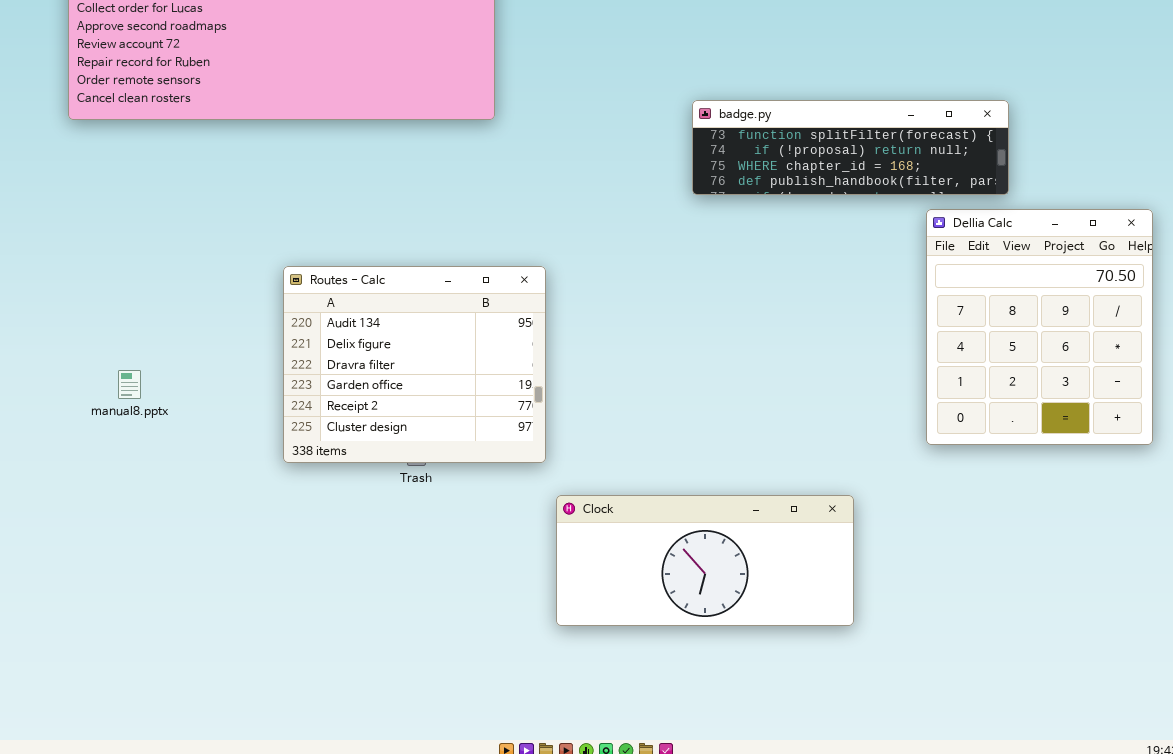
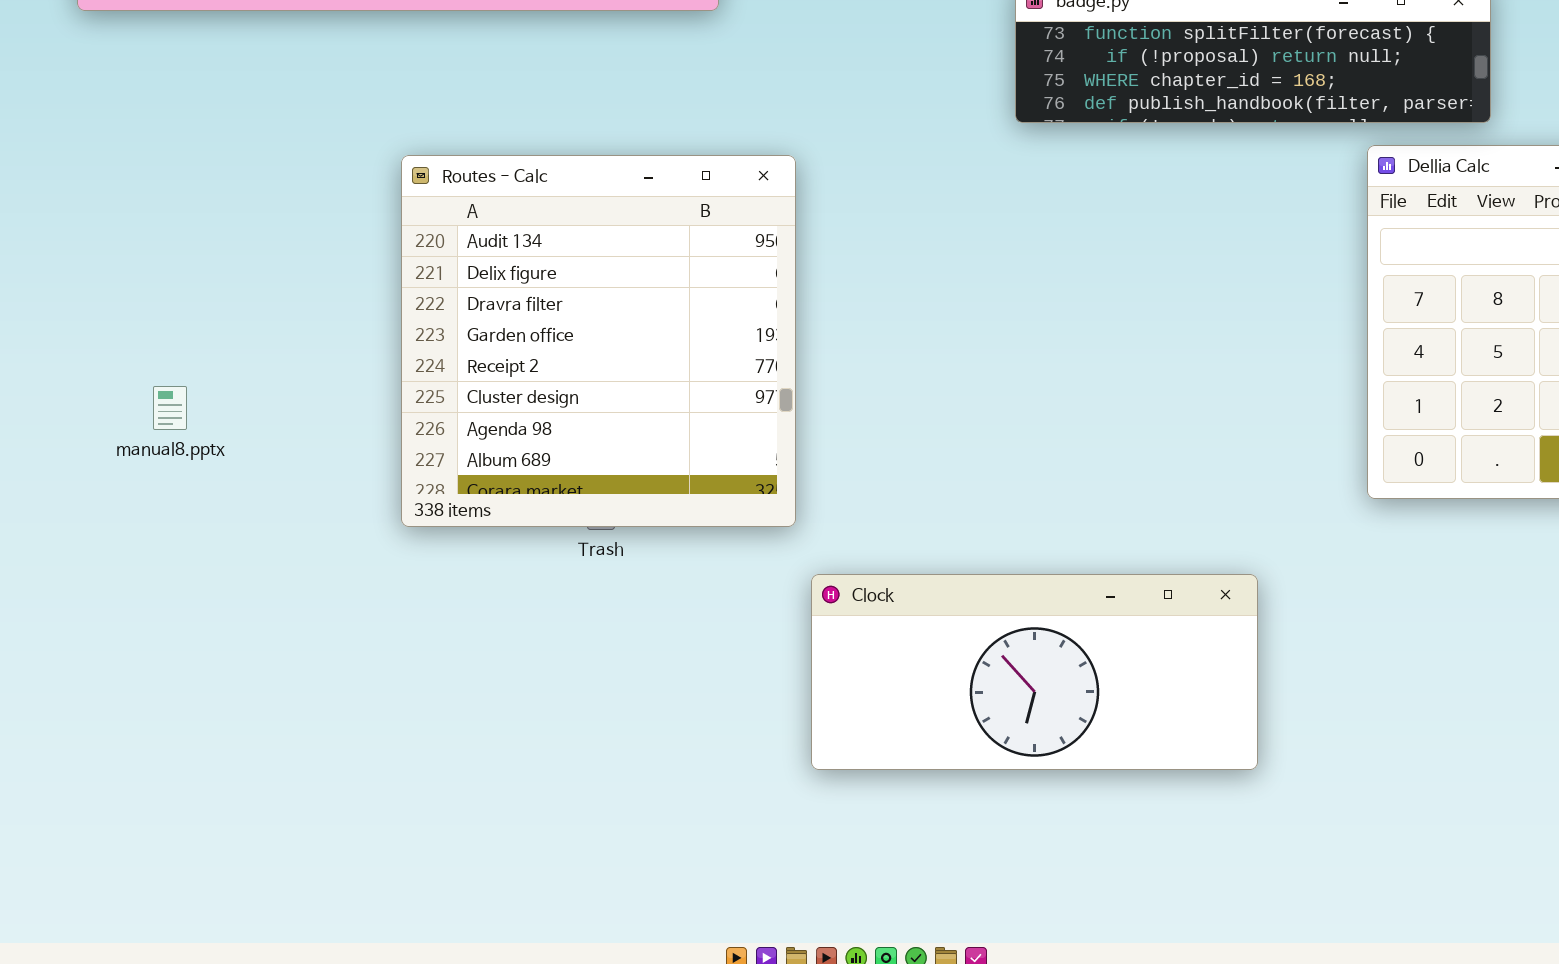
Routes - Calc: [283,266,546,463] -> [401,155,796,527], resized

